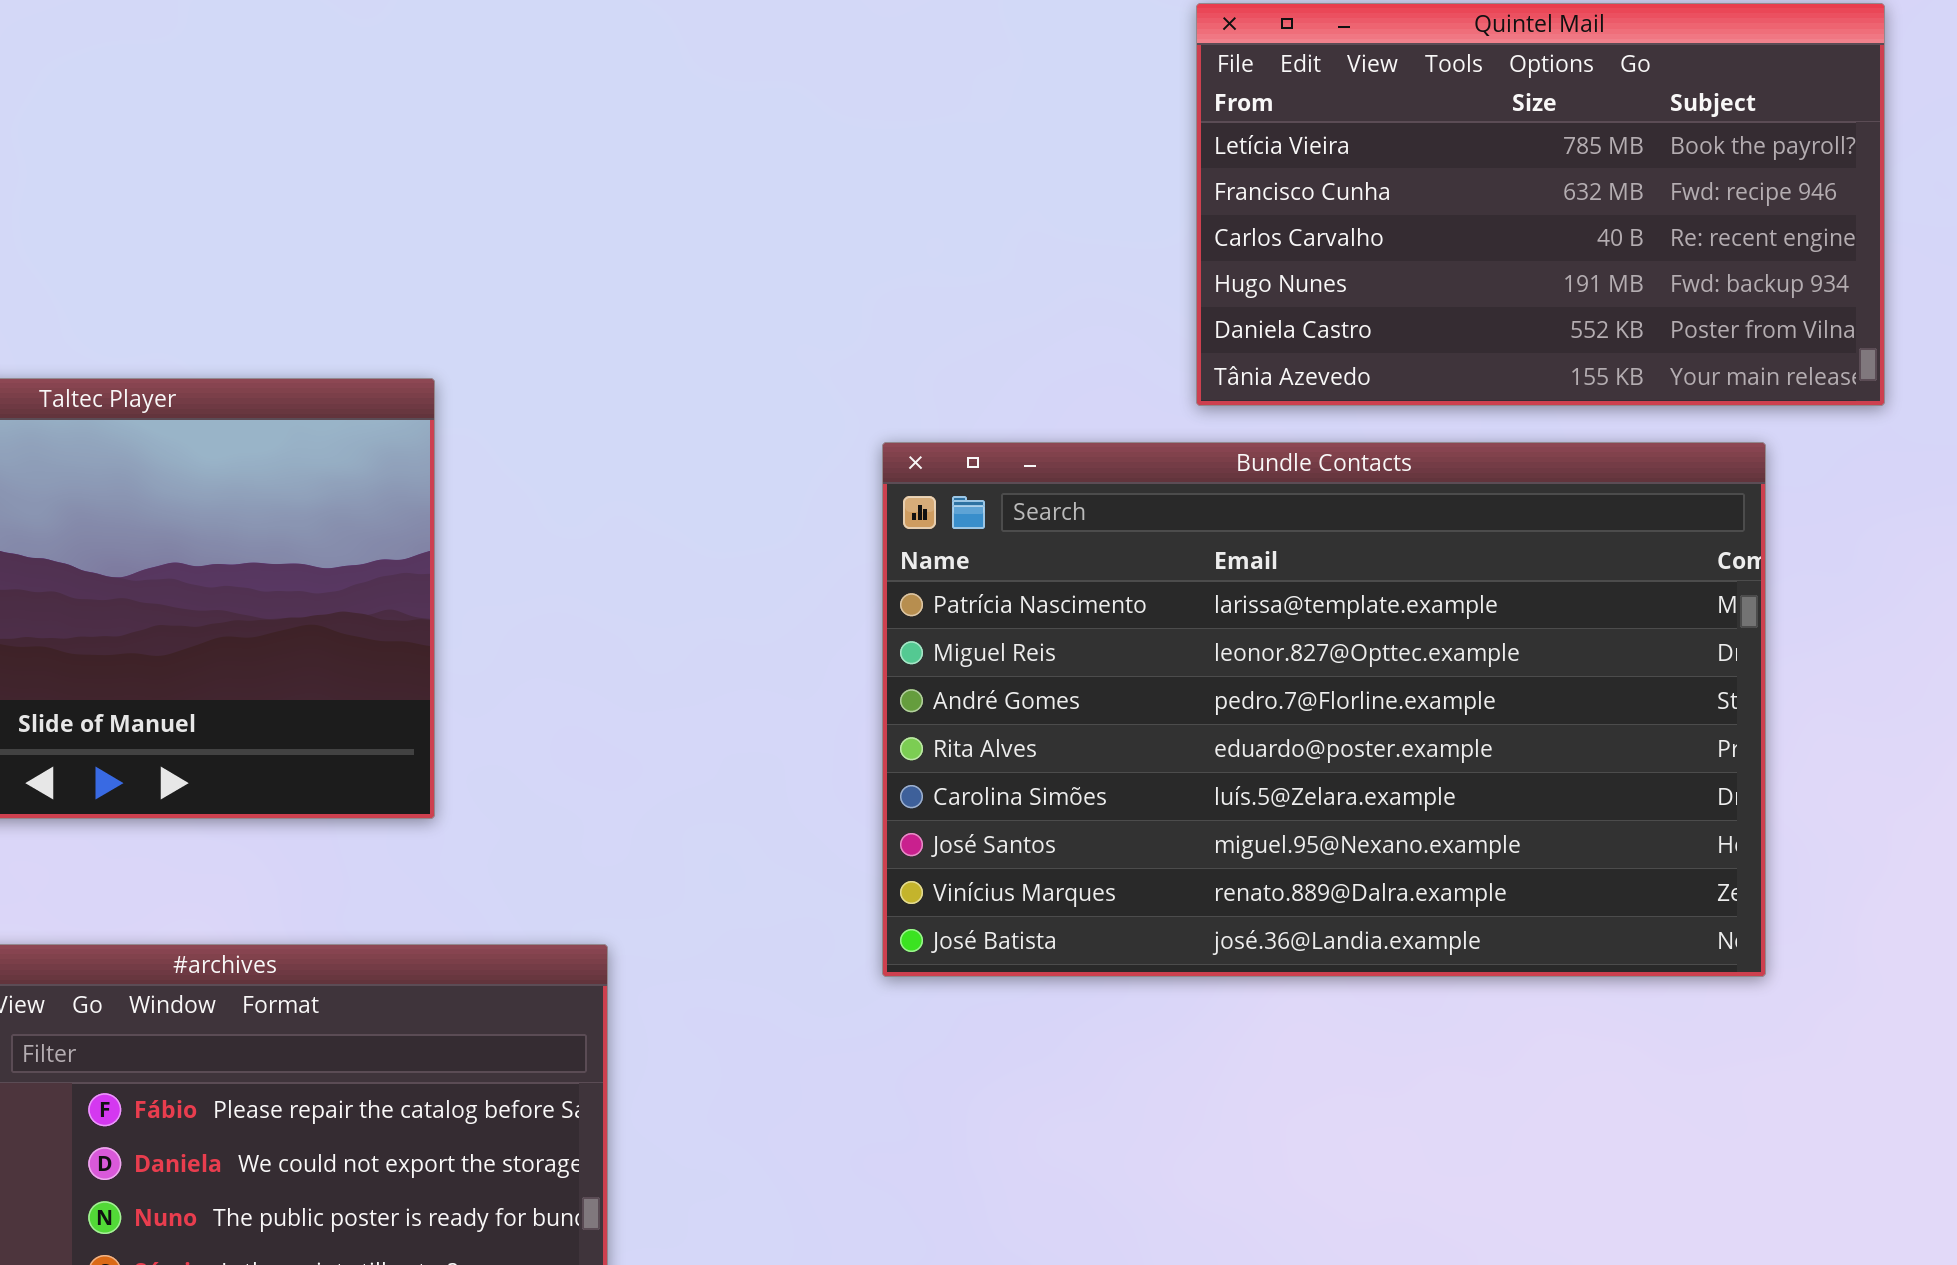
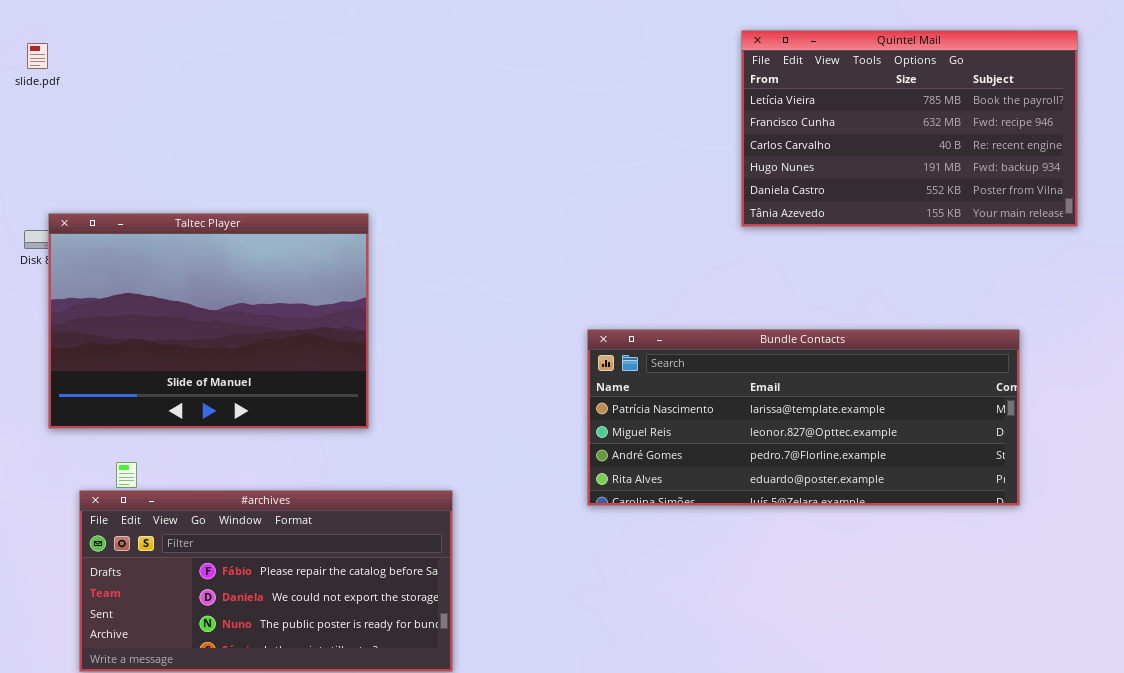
Bundle Contacts: [882,442,1766,977] -> [587,329,1020,506], resized

